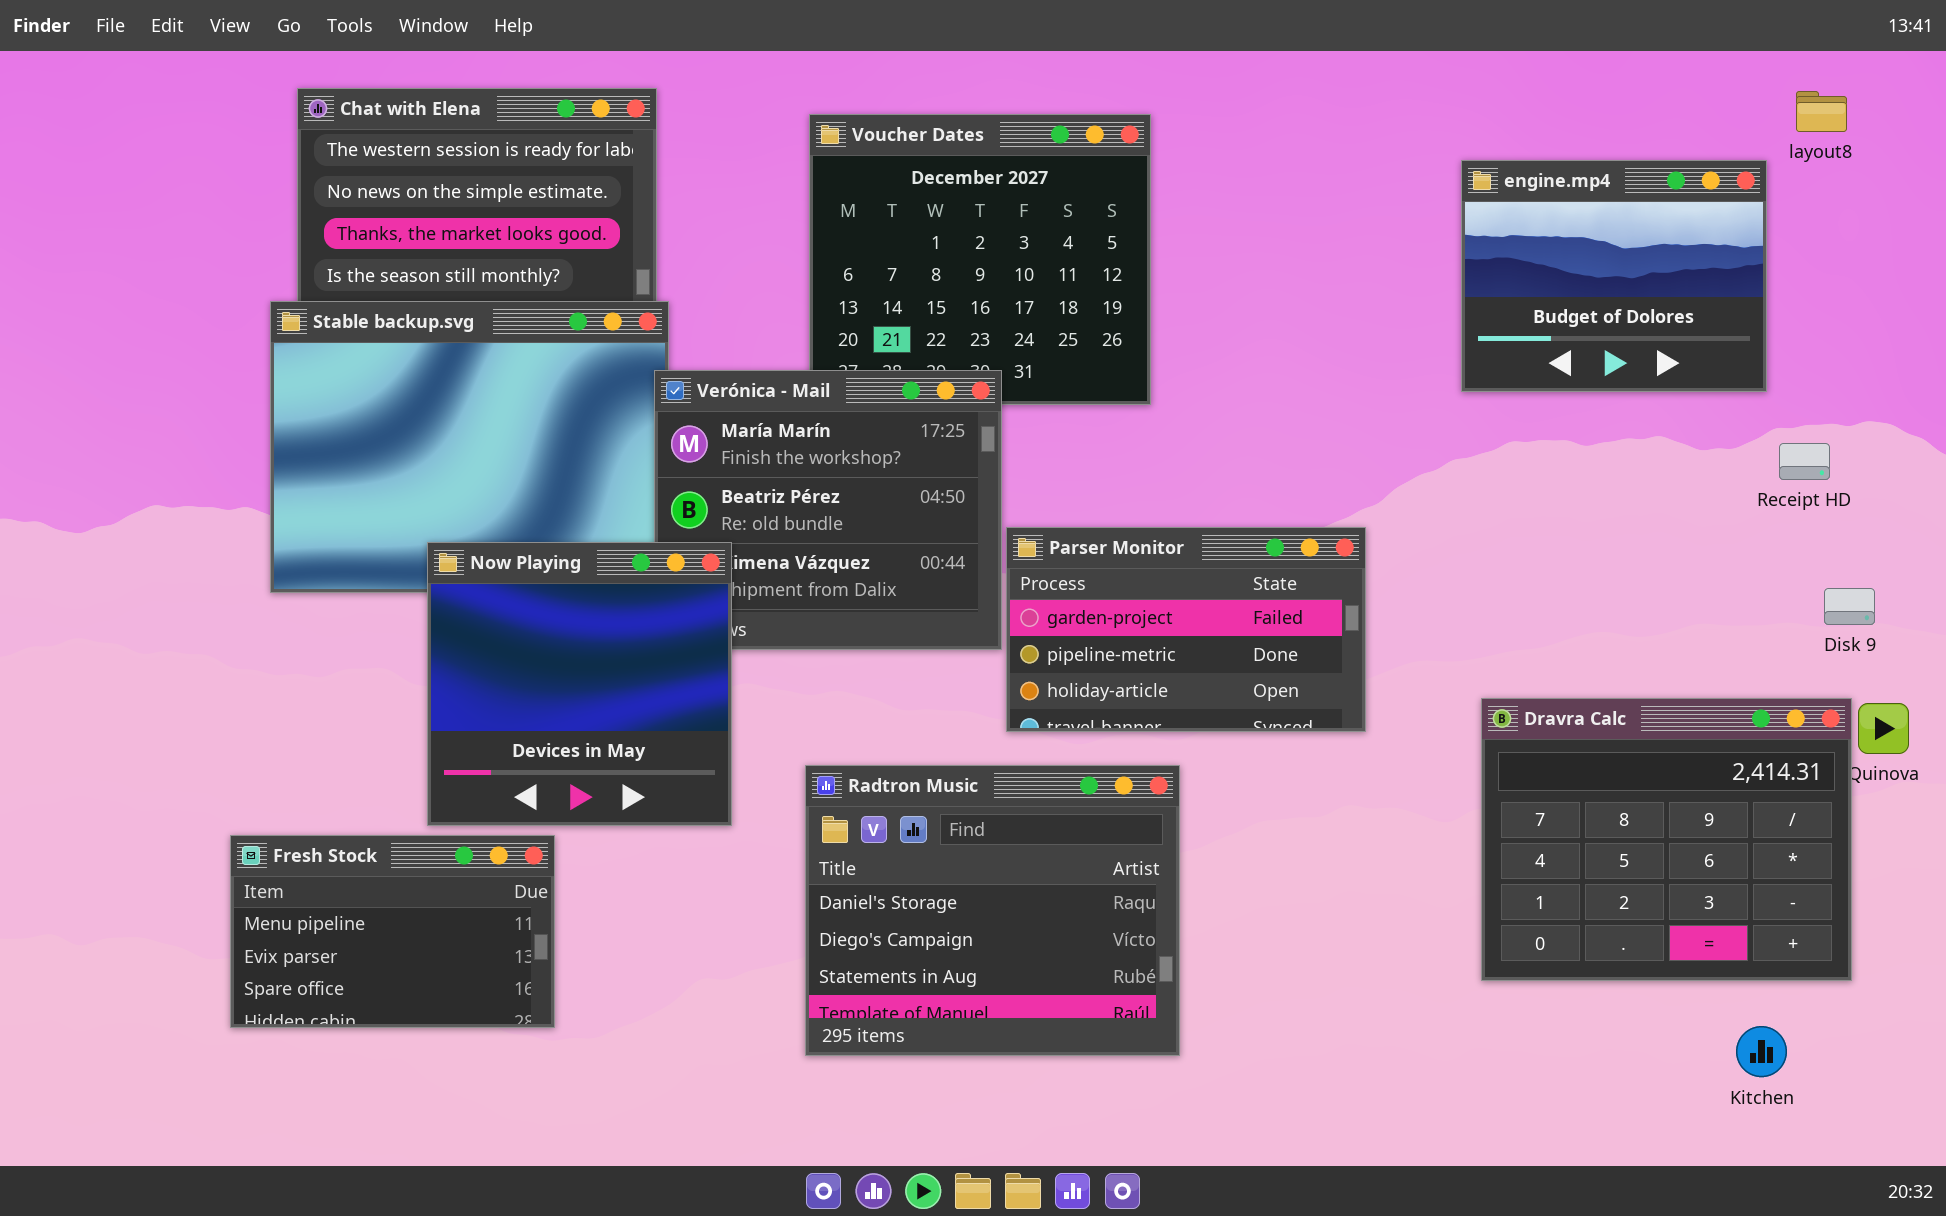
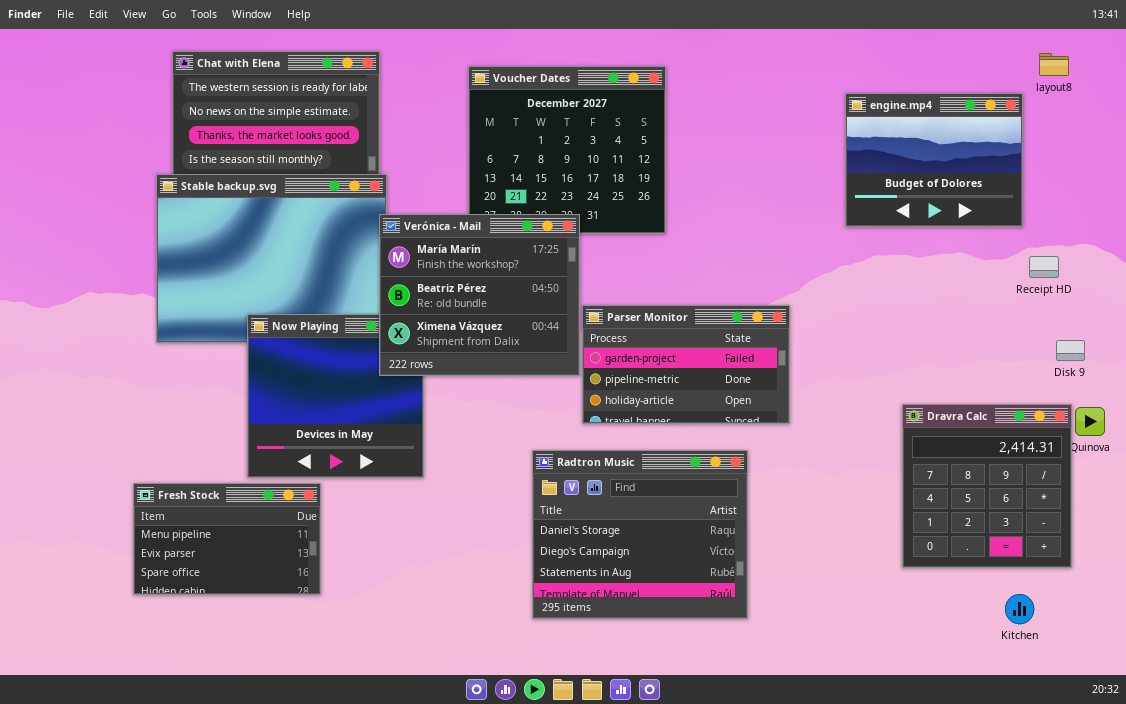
Verónica - Mail: [654,370,1002,650] -> [379,214,580,376], raised
Dravra Calc: [1481,698,1852,981] -> [902,404,1072,568], resized
Radtron Music: [805,765,1180,1056] -> [532,450,748,619], moved

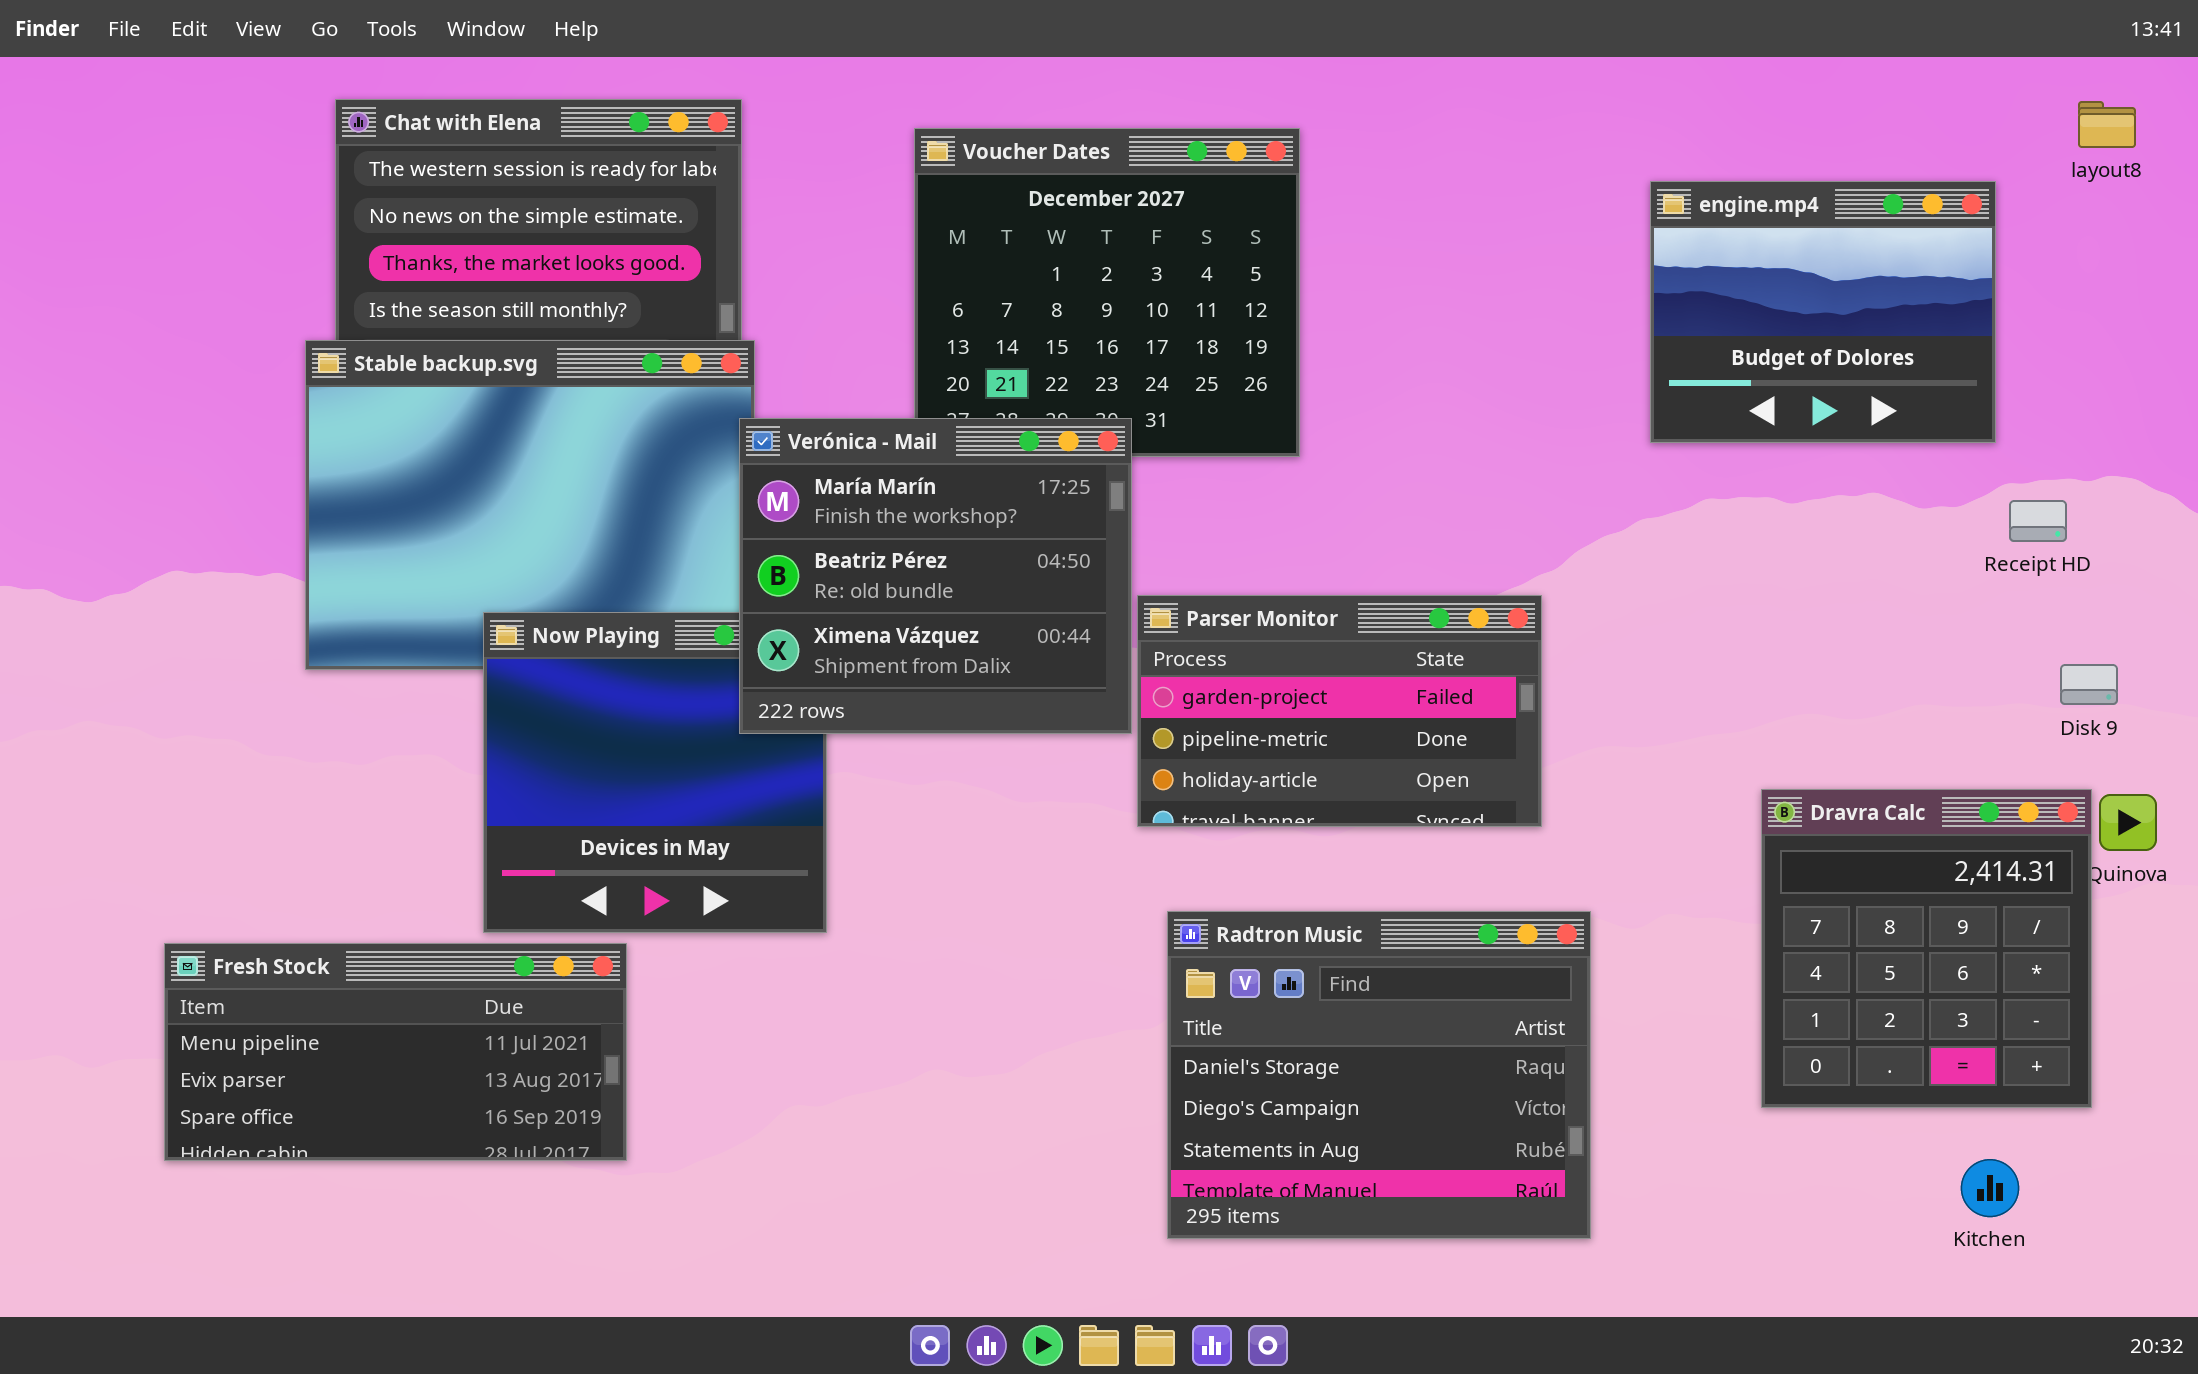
layout8: [1039,53,1069,76] -> [2078,101,2136,148], moved
Radtron Music: [532,450,748,619] -> [1167,911,1591,1239], moved
Fresh Stock: [133,483,321,595] -> [164,943,627,1161], resized

